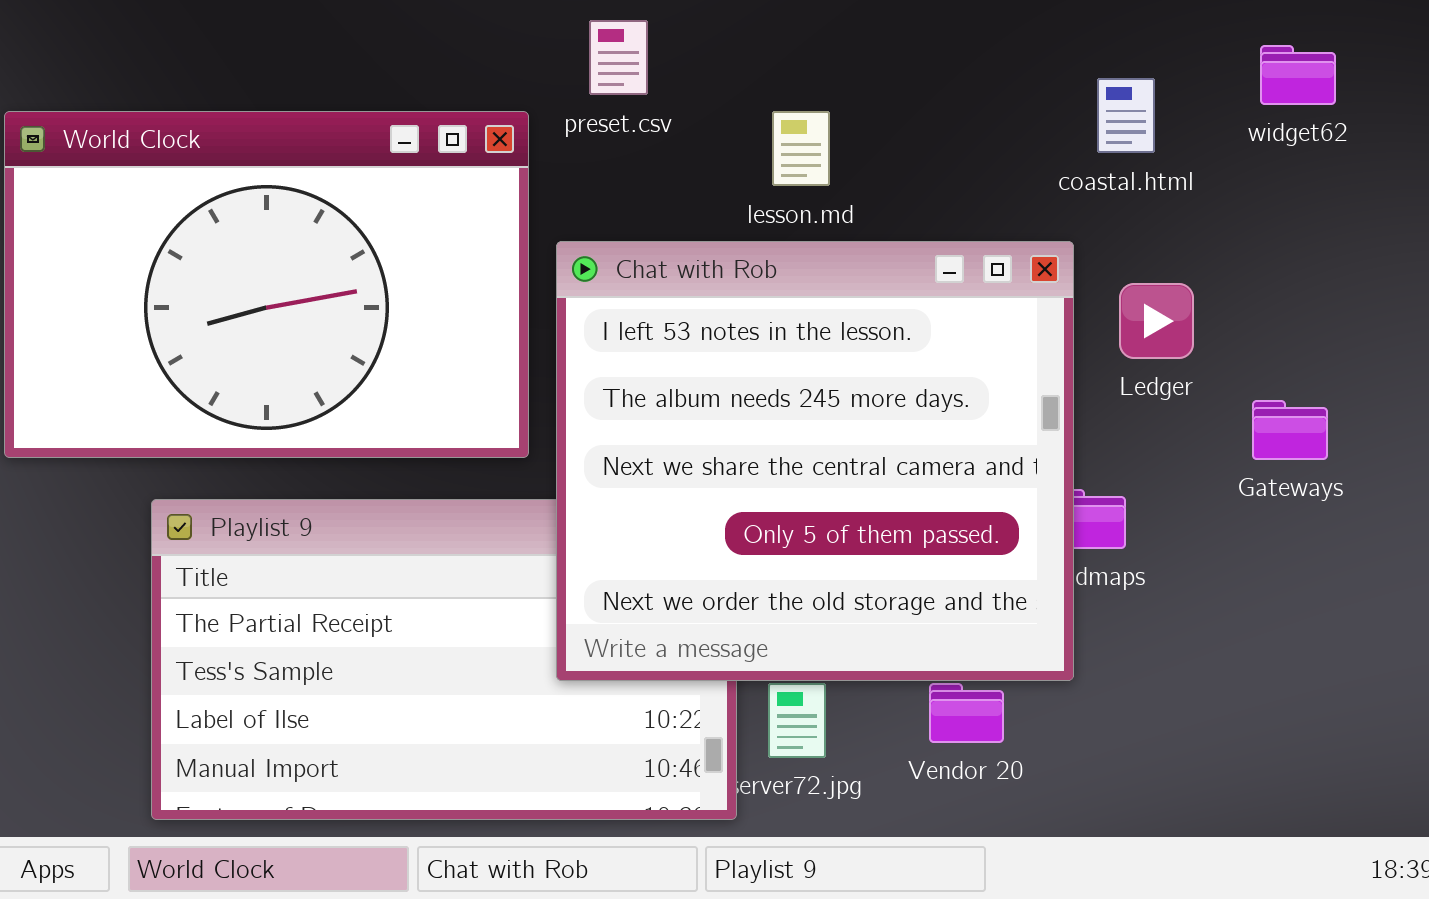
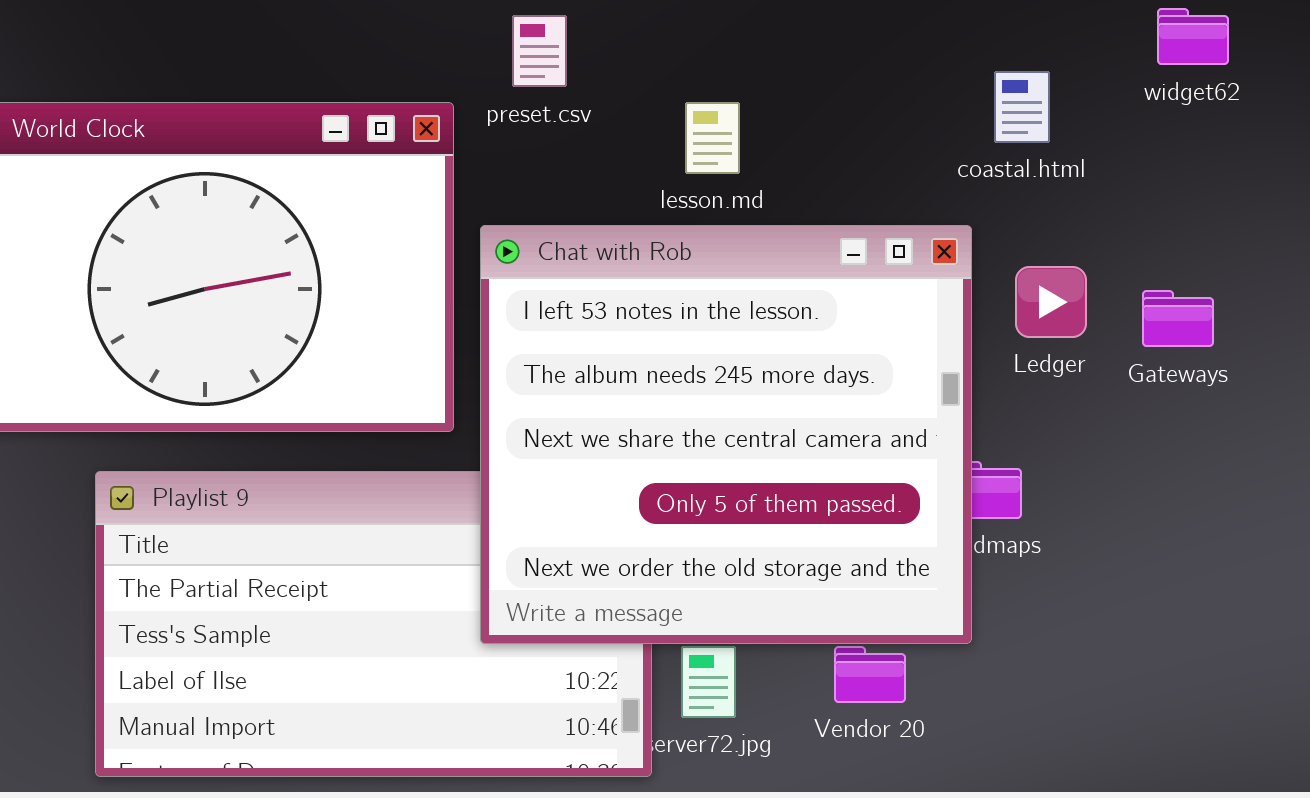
widget62: [1260,45,1336,105] -> [1157,8,1229,65], moved
Gateways: [1252,400,1328,460] -> [1142,290,1214,347], moved

